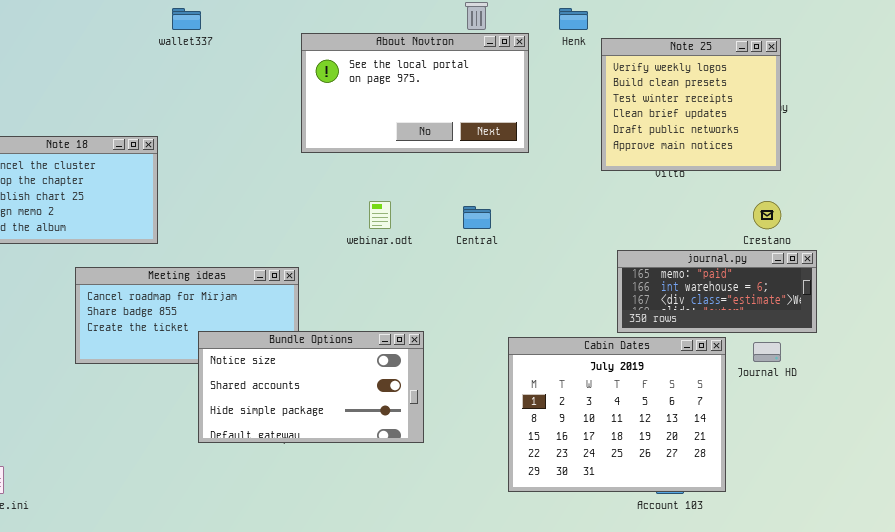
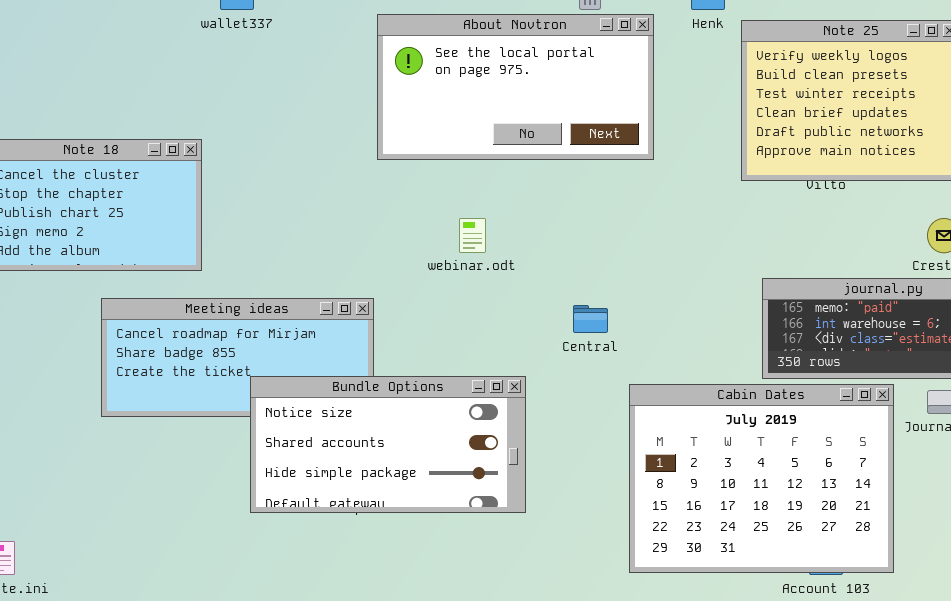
Central: [463,206,491,229] -> [573,305,608,333], moved

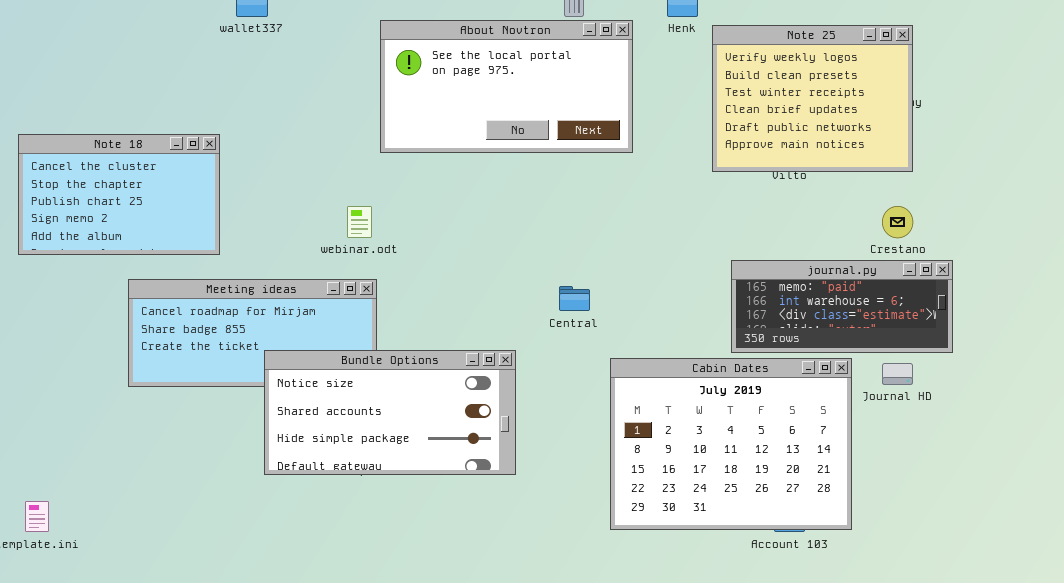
webinar.odt: [459,218,486,253] -> [347,206,372,238], moved

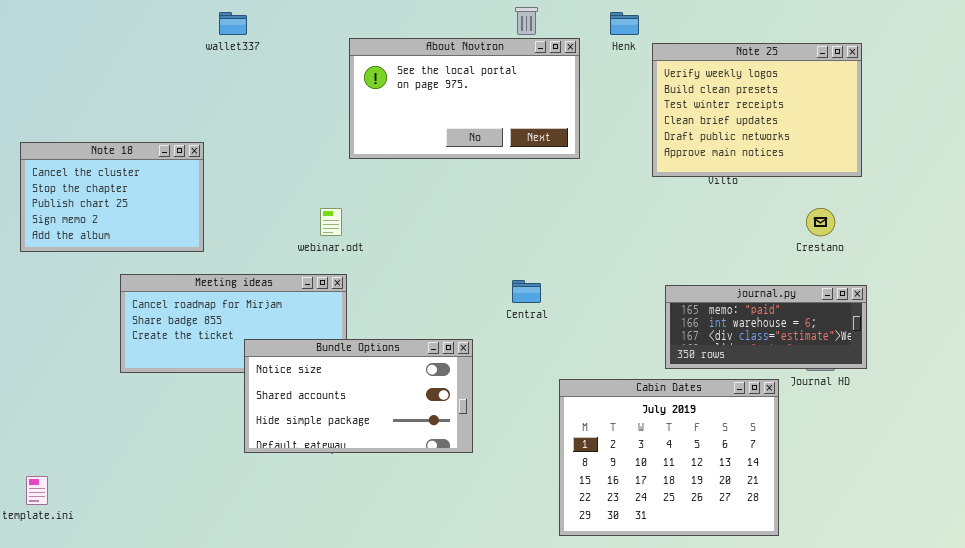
Note 25: [712,25,913,172] -> [652,43,862,177], resized
journal.py: [731,260,953,353] -> [665,285,867,369], moved
Cabin Dates: [610,358,852,530] -> [559,379,779,536], moved

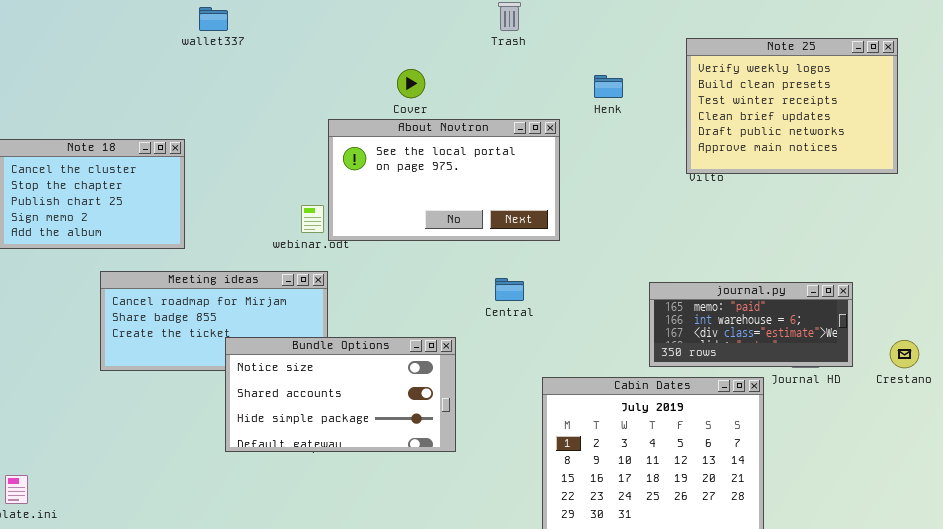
Henk: [610,12,639,35] -> [594,75,623,98], moved
About Novtron: [349,38,580,159] -> [328,119,560,241], moved
Note 25: [652,43,862,177] -> [686,38,898,174], moved
Crestano: [806,208,835,236] -> [890,340,919,368], moved

